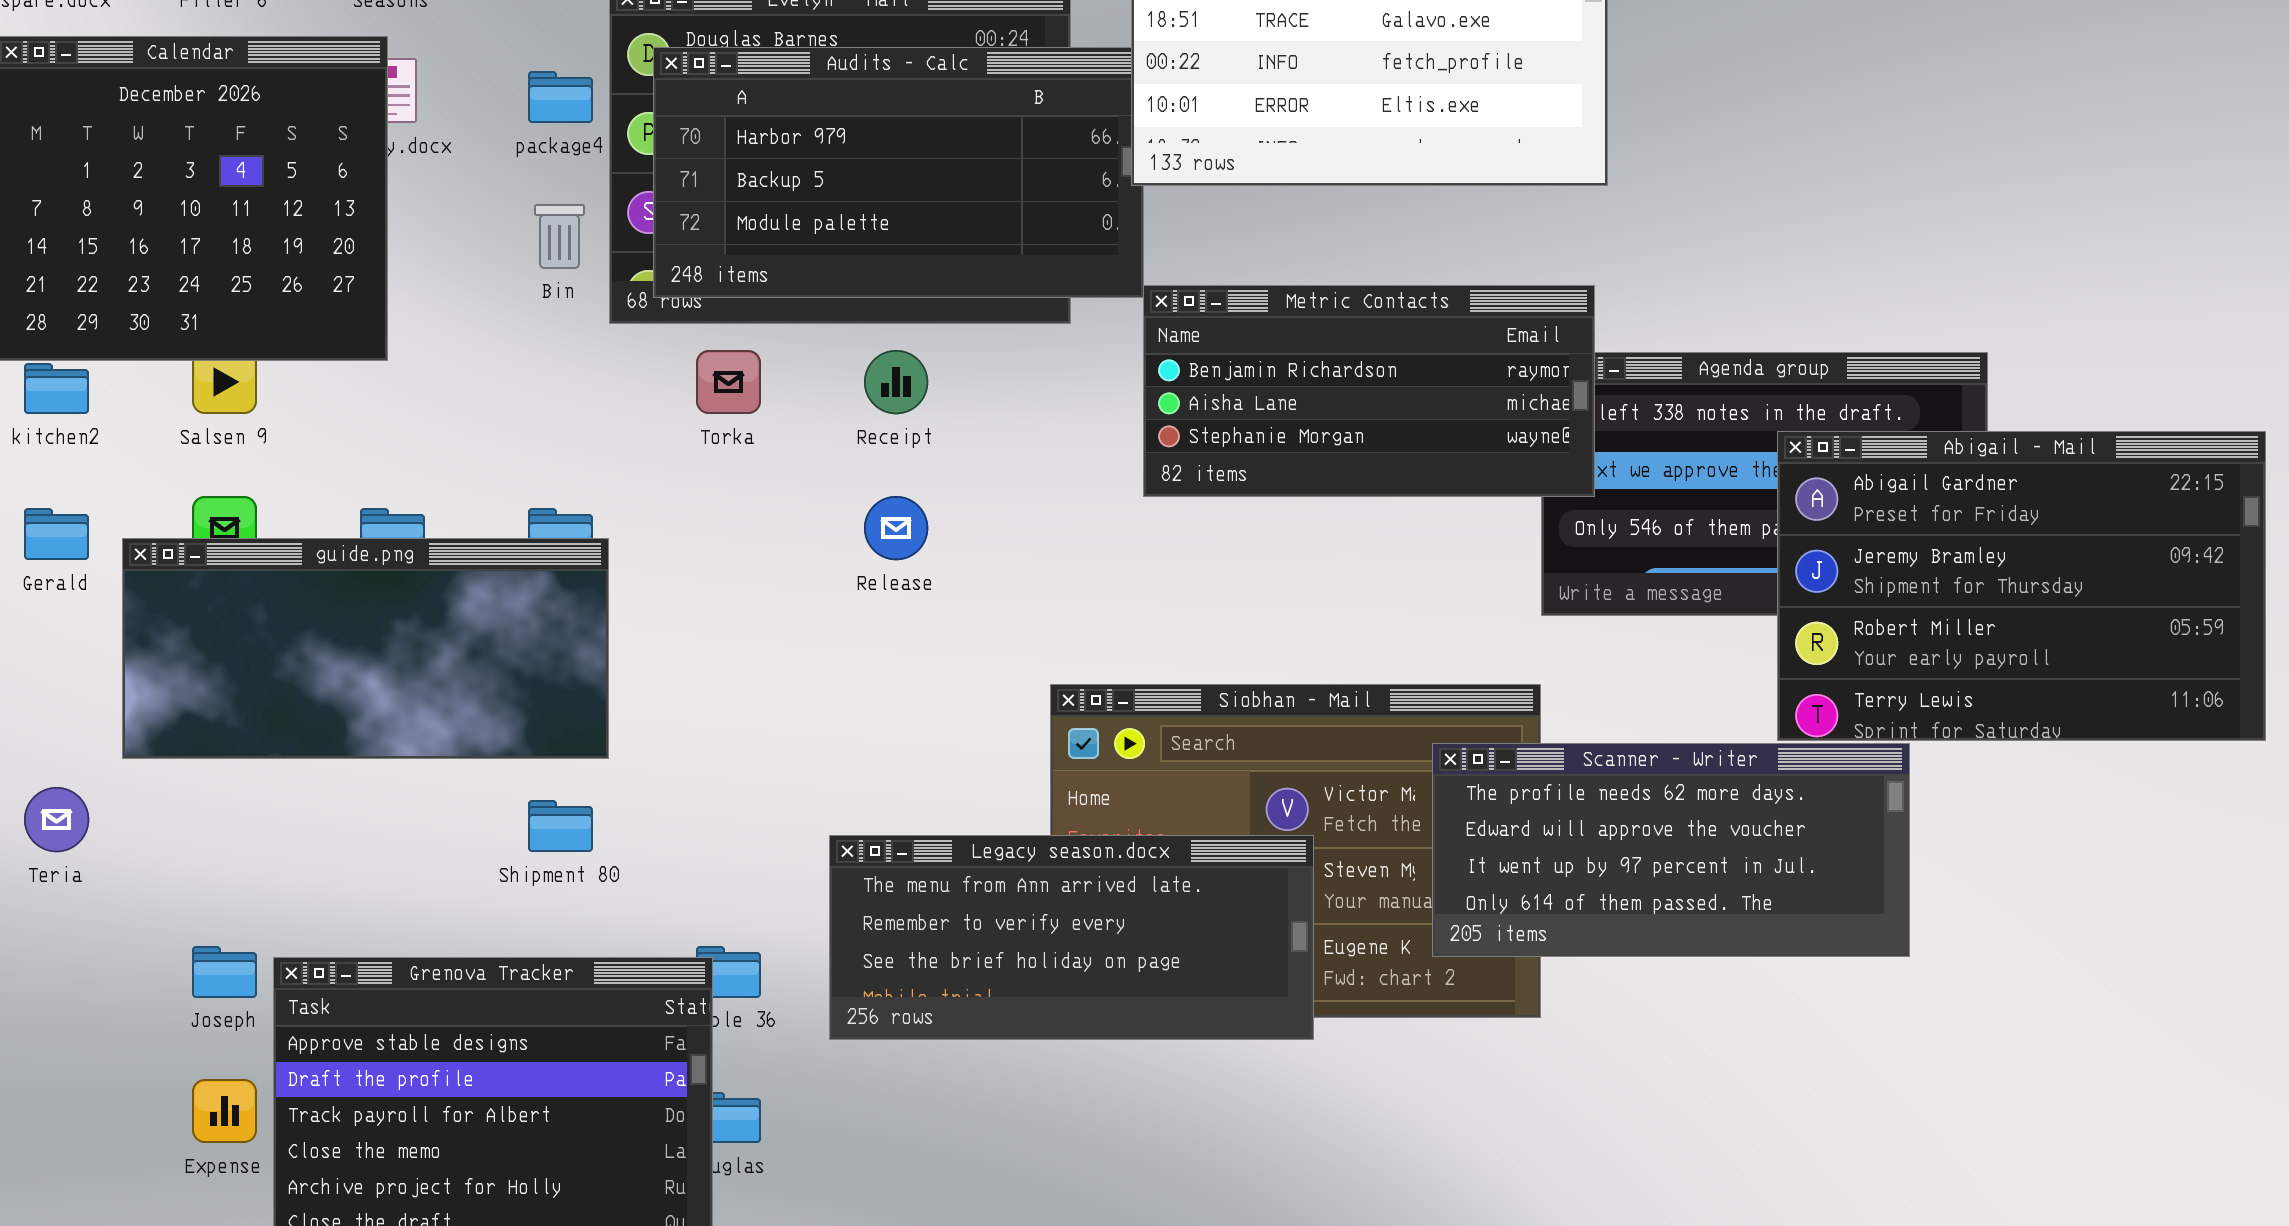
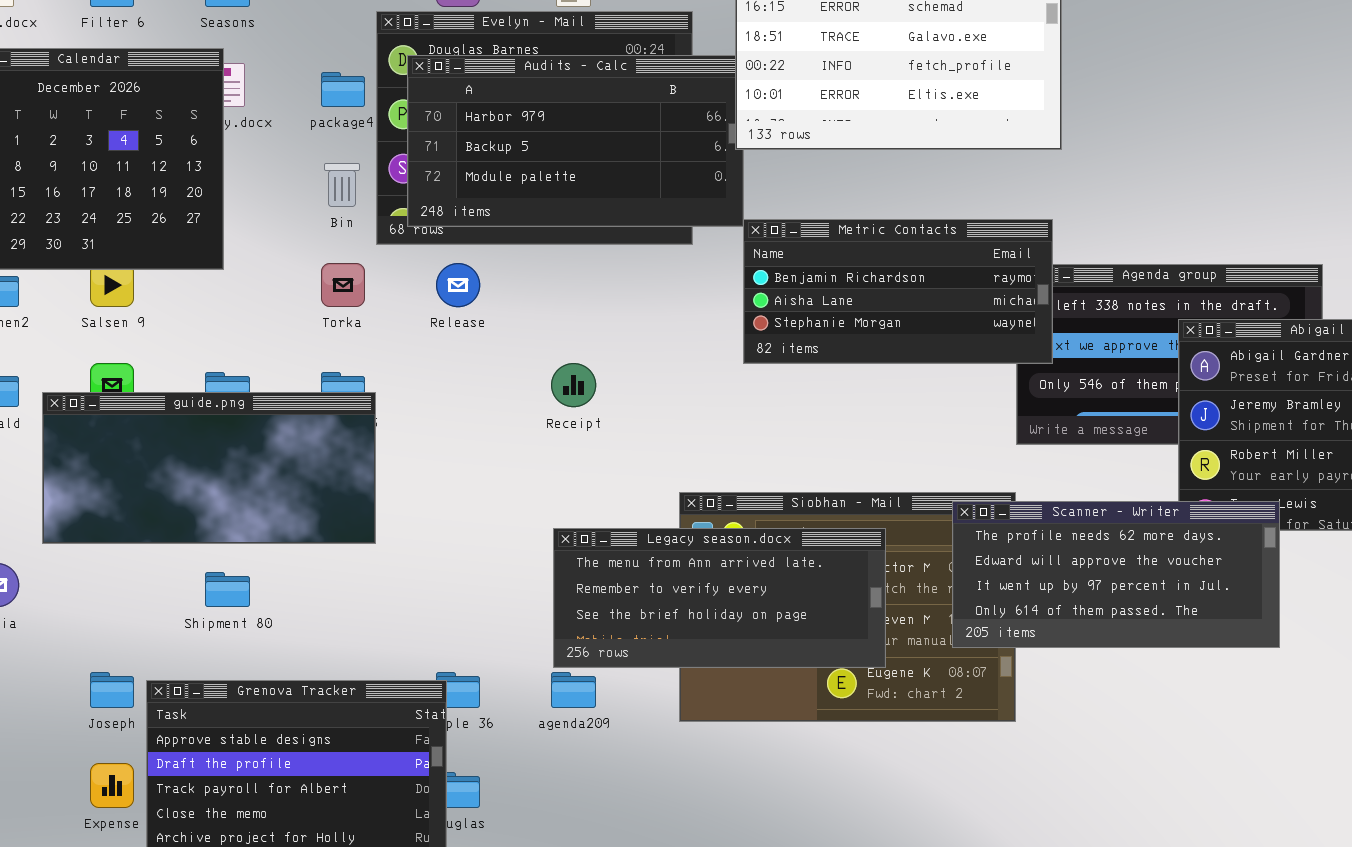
Torka: [696,350,761,414] -> [321,263,365,307], moved
Receipt: [864,350,928,414] -> [551,363,596,407], moved
Release: [864,496,928,560] -> [436,263,480,307], moved
Scanner - Writer: [1432,743,1910,957] -> [952,501,1280,648], moved
Shipment 80: [528,800,593,852] -> [205,572,250,607], moved
Legacy season.docx: [829,835,1314,1040] -> [553,528,886,668], moved

